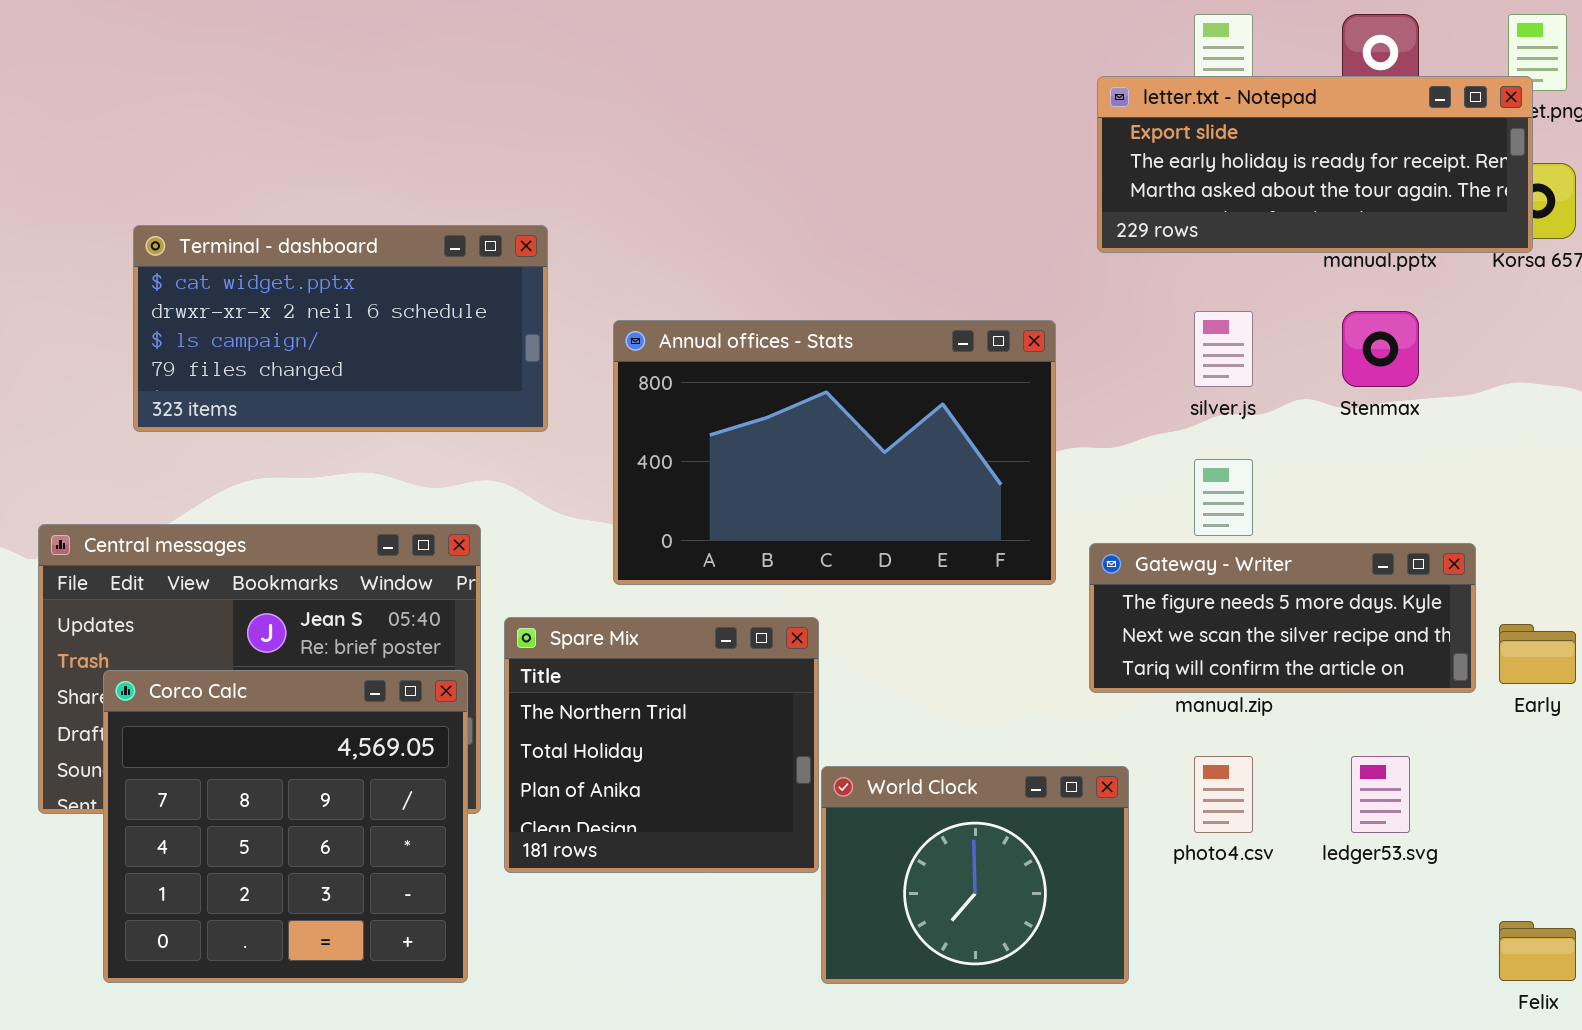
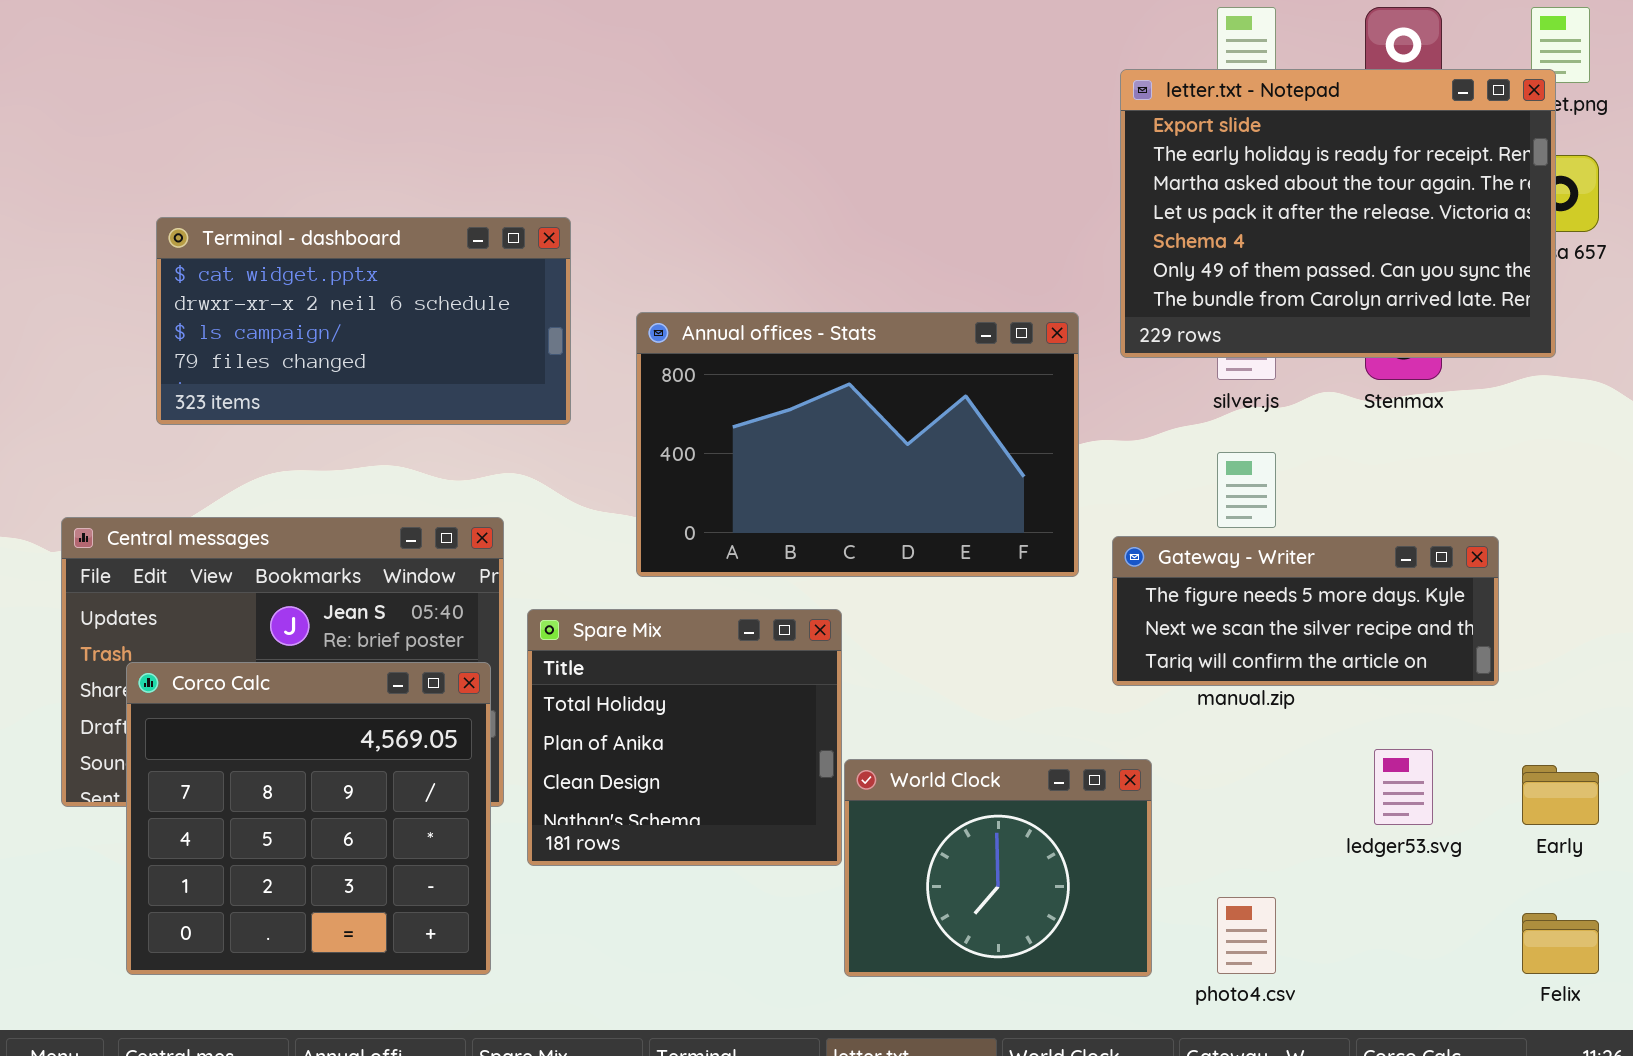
letter.txt - Notepad: [1097,76,1533,253] -> [1120,69,1556,358], resized
Spare Mix: [504,617,819,873] -> [527,609,842,866], scrolled down 1 row
Early: [1499,624,1576,684] -> [1522,765,1599,825], moved
photo4.csv: [1194,756,1253,833] -> [1217,897,1276,974], moved

